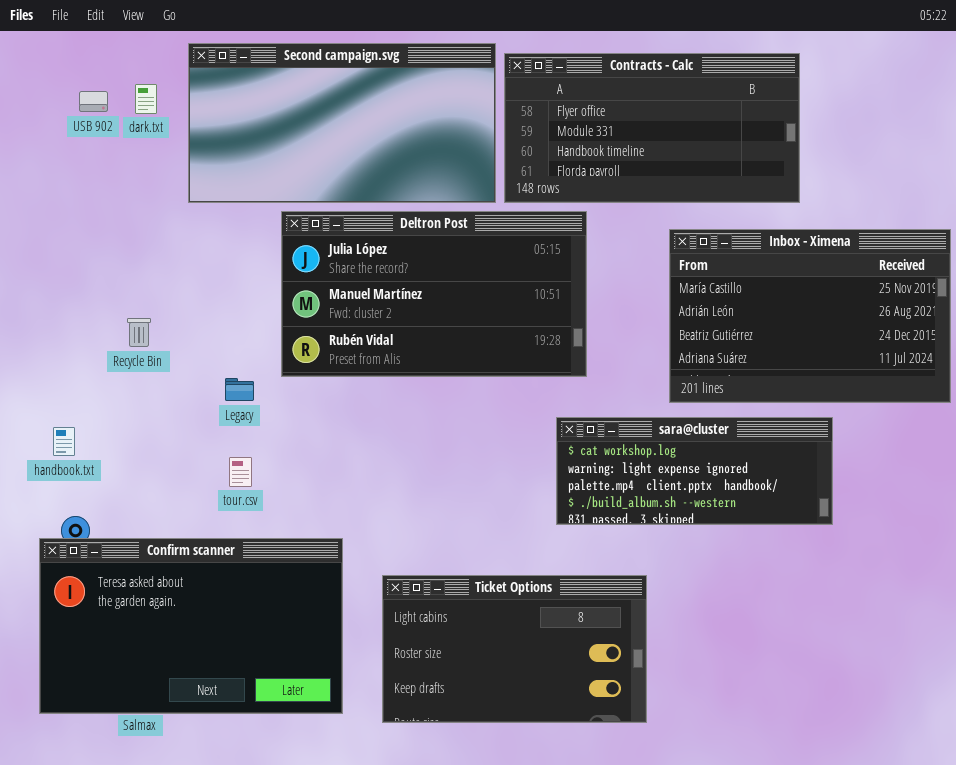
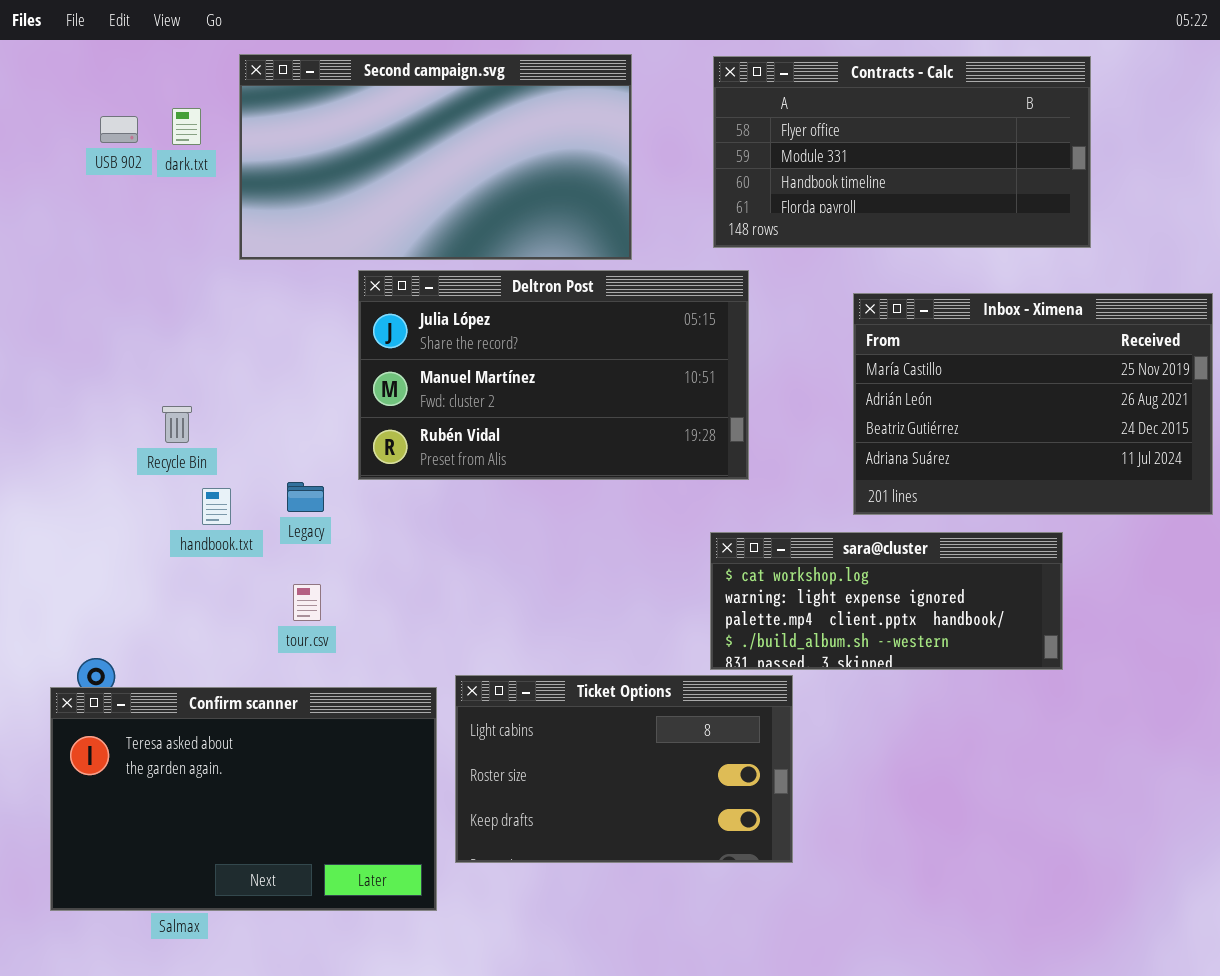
Contracts - Calc: [504,53,800,203] -> [713,56,1091,248], moved
handbook.txt: [53,427,75,456] -> [202,488,231,525], moved
Ticket Options: [382,575,647,723] -> [455,675,793,863], moved

